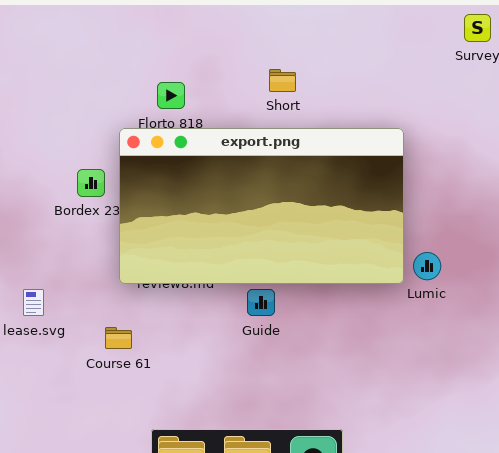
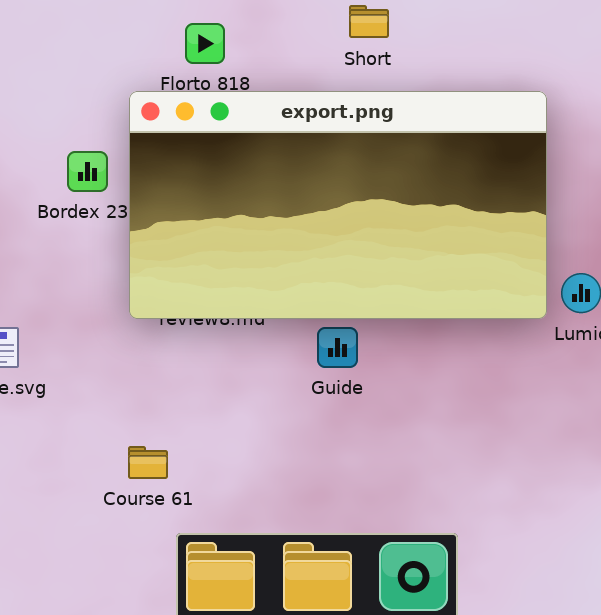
Course 61: [105,327,132,349] -> [128,446,168,479], moved

